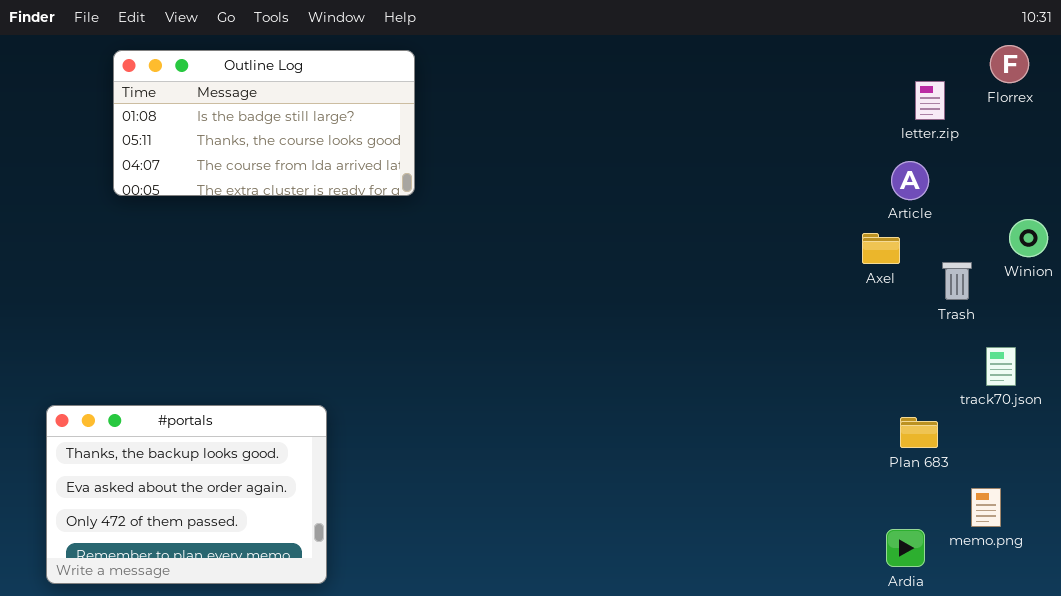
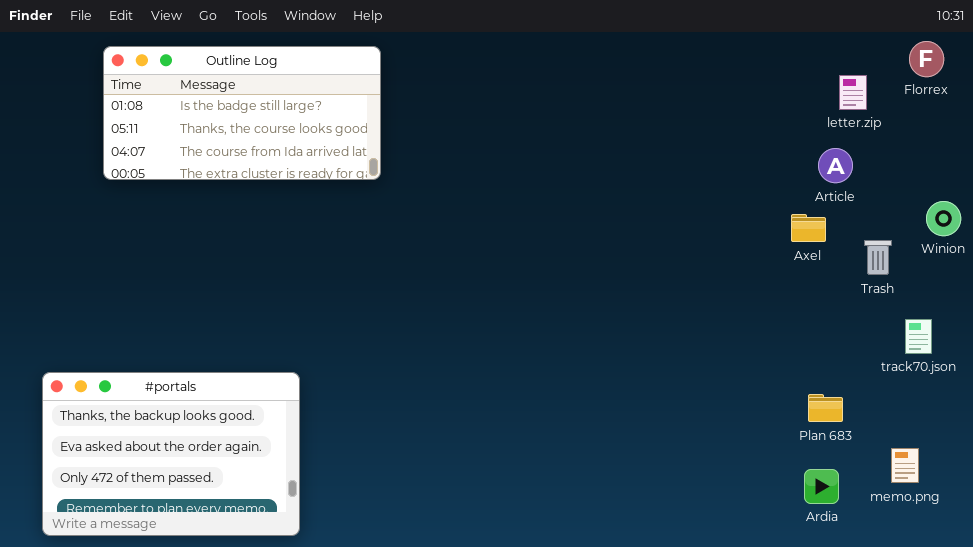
Plan 683: [900,417,938,448] -> [808,394,843,422], moved
Ardia: [886,529,925,567] -> [804,469,839,504], moved

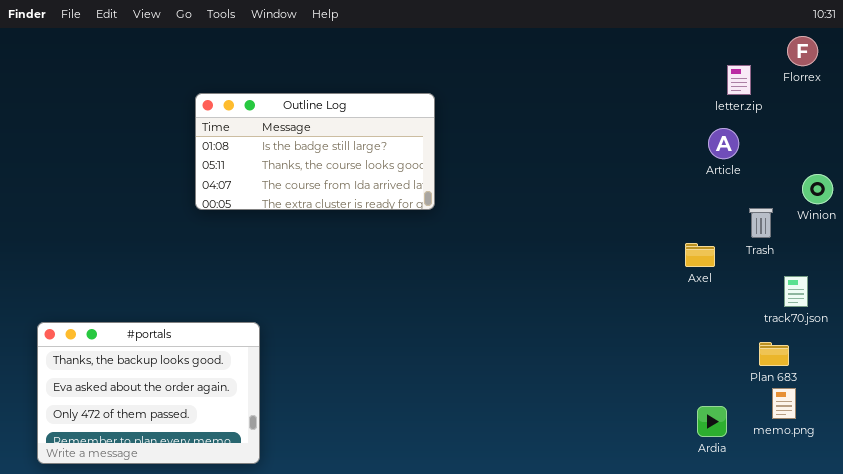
Outline Log: [103,46,381,180] -> [195,93,435,210], moved
Axel: [791,214,826,242] -> [685,243,715,267], moved
Plan 683: [808,394,843,422] -> [759,342,789,366], moved

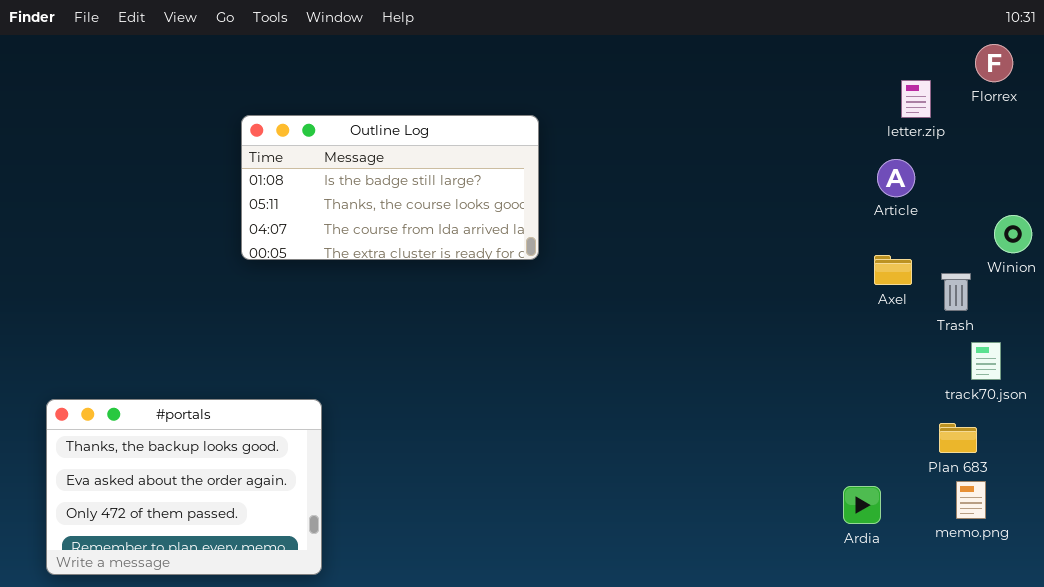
Trash: [749,208,773,238] -> [941,273,971,311], moved
Axel: [685,243,715,267] -> [874,255,912,285], moved
Ardia: [697,406,727,437] -> [843,486,881,524], moved

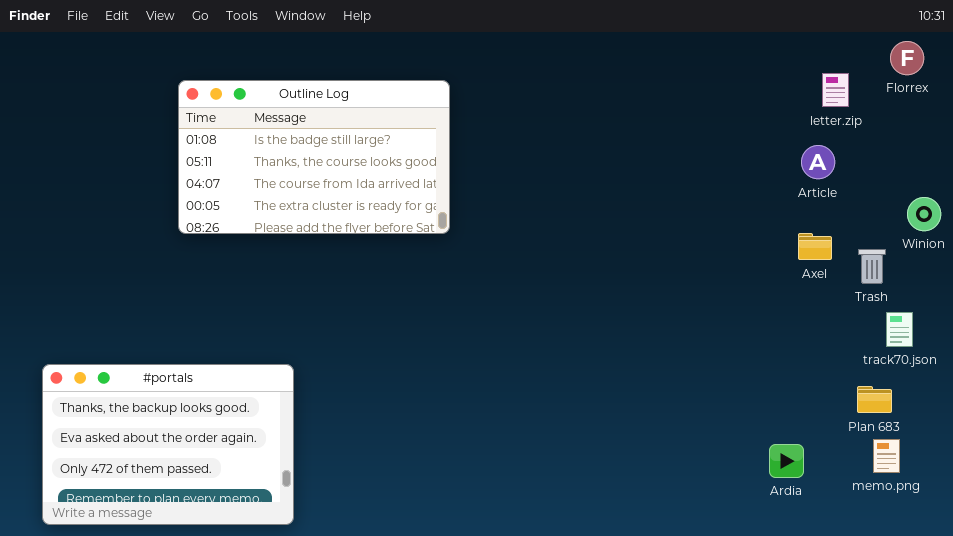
Outline Log: [241,115,539,260] -> [178,80,450,234], moved, resized

